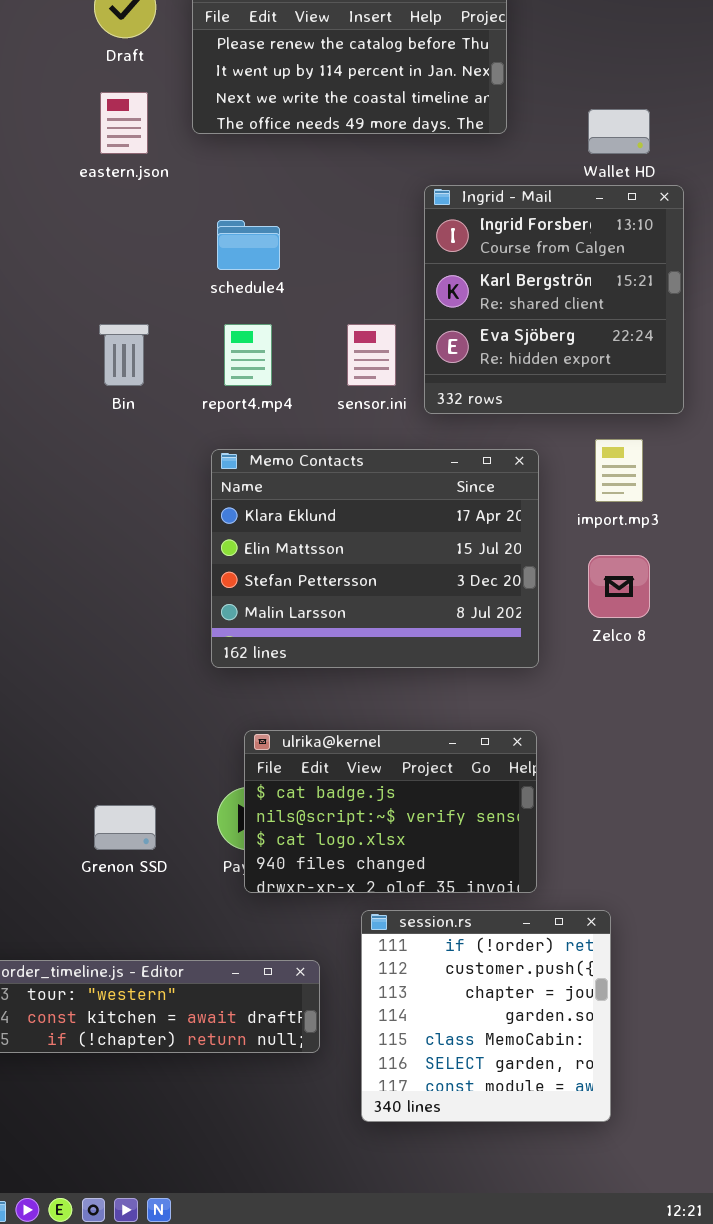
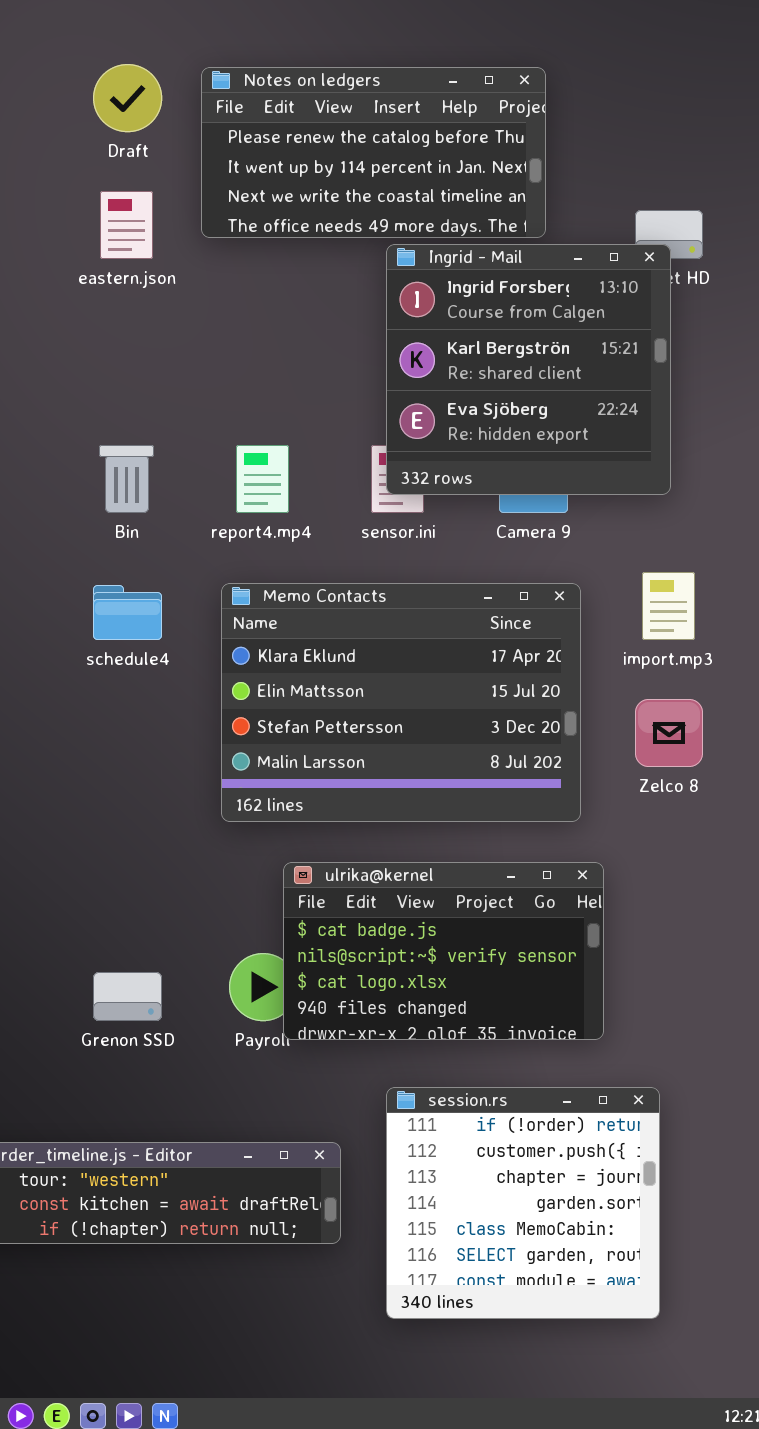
Ingrid - Mail: [424,185,684,414] -> [386,244,671,495], moved
schedule4: [217,220,280,270] -> [93,585,162,640], moved
ulrika@kernel: [244,730,537,893] -> [283,862,604,1040], moved

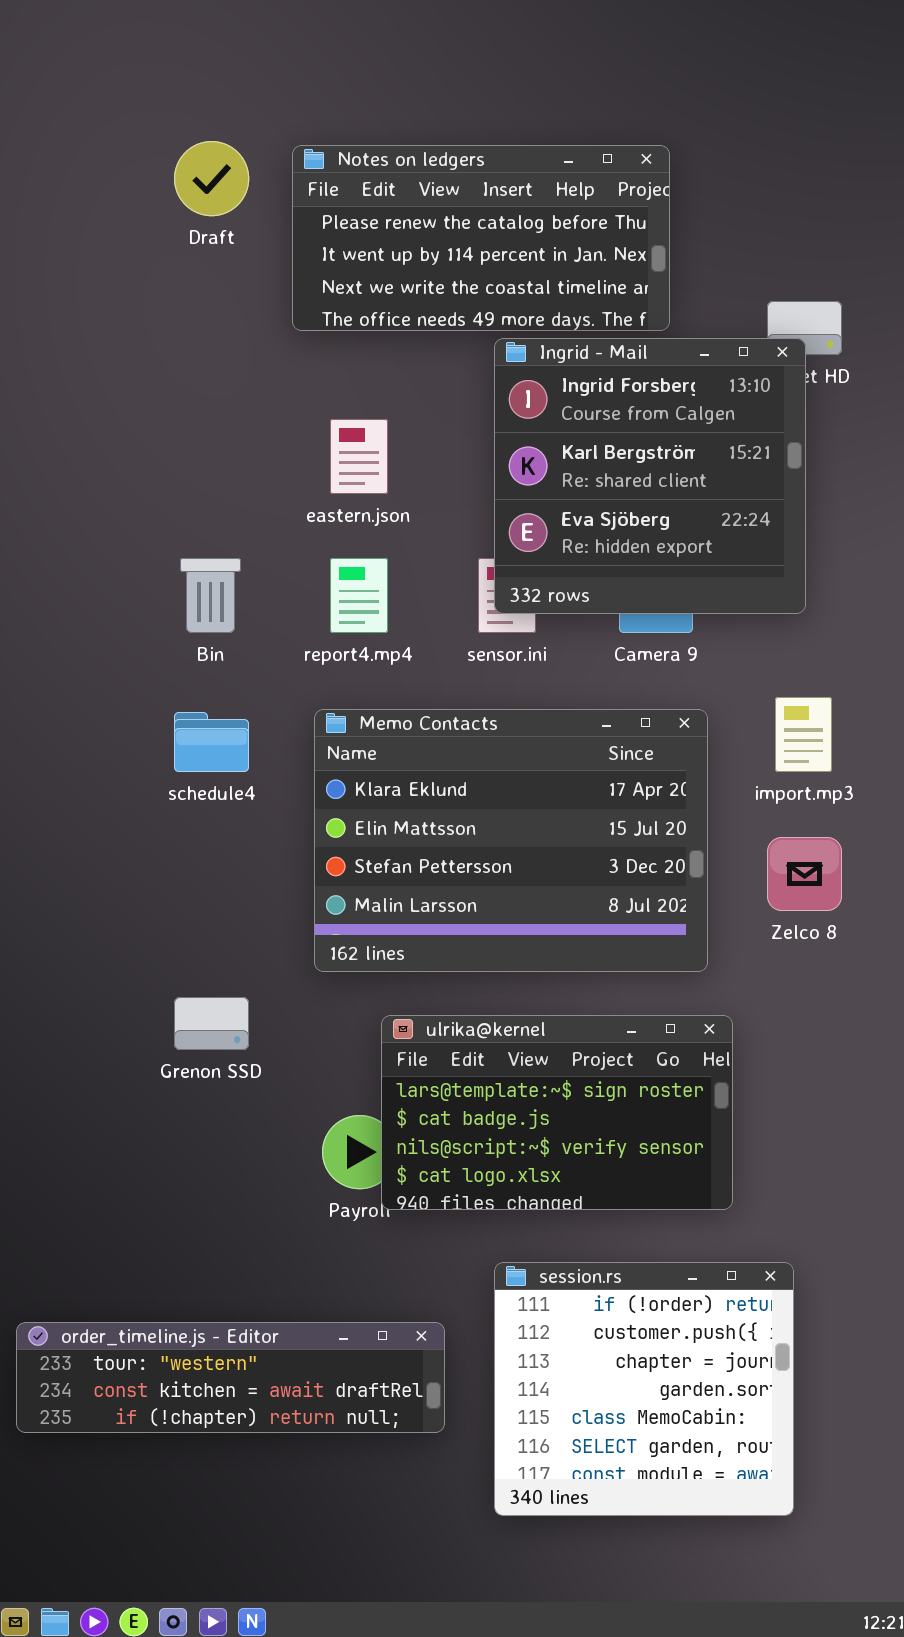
eastern.json: [100,191,153,259] -> [330,419,388,494], moved
ulrika@kernel: [283,862,604,1040] -> [381,1015,733,1210], scrolled up 1 row
Grenon SSD: [93,972,162,1021] -> [174,997,249,1050], moved

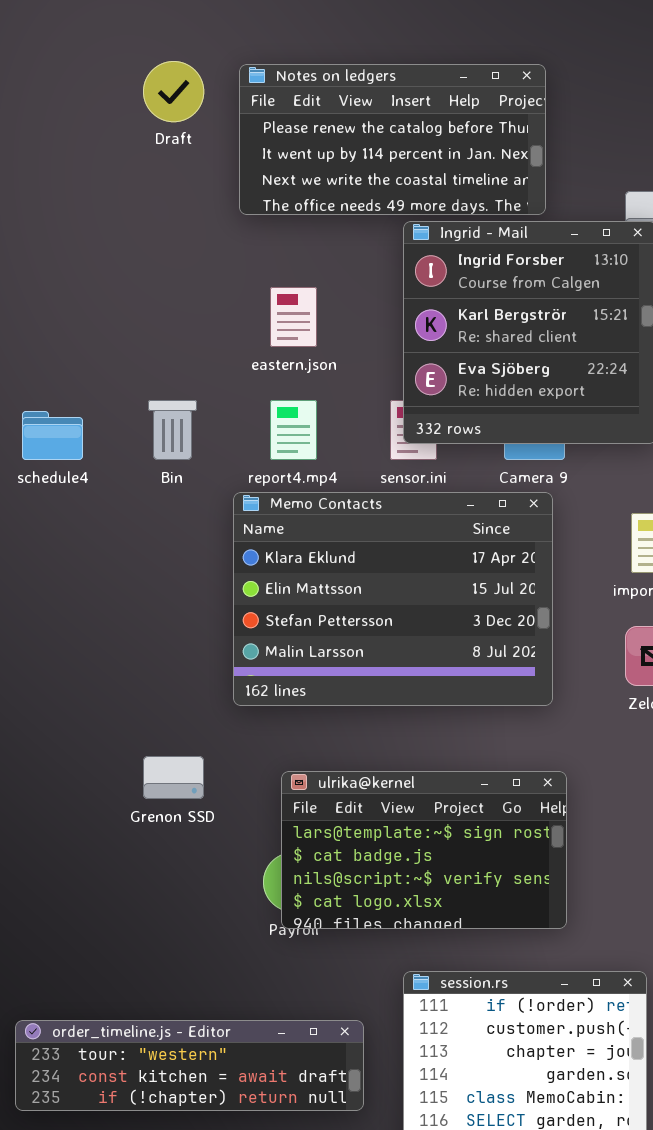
Memo Contacts: [314,709,708,972] -> [233,492,553,706], moved
schedule4: [174,712,249,772] -> [22,411,83,460], moved
ulrika@kernel: [381,1015,733,1210] -> [281,771,567,929], moved

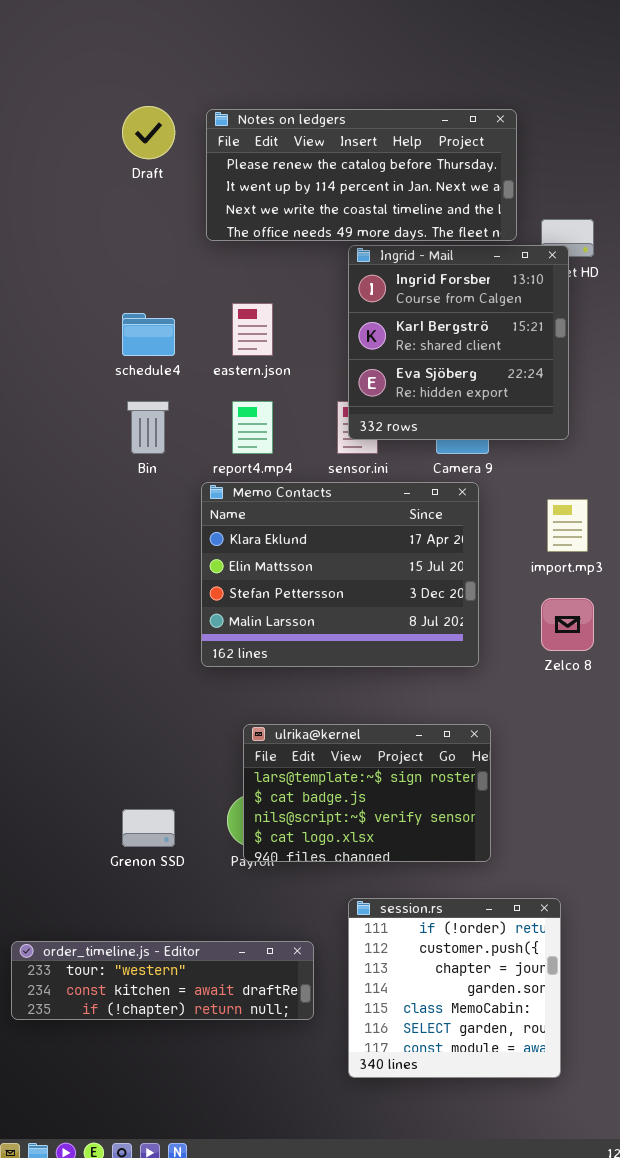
Notes on ledgers: [239,64,546,215] -> [206,109,517,241], resized
schedule4: [22,411,83,460] -> [122,313,175,356], moved
Grenon SSD: [143,756,204,799] -> [122,809,175,847], moved

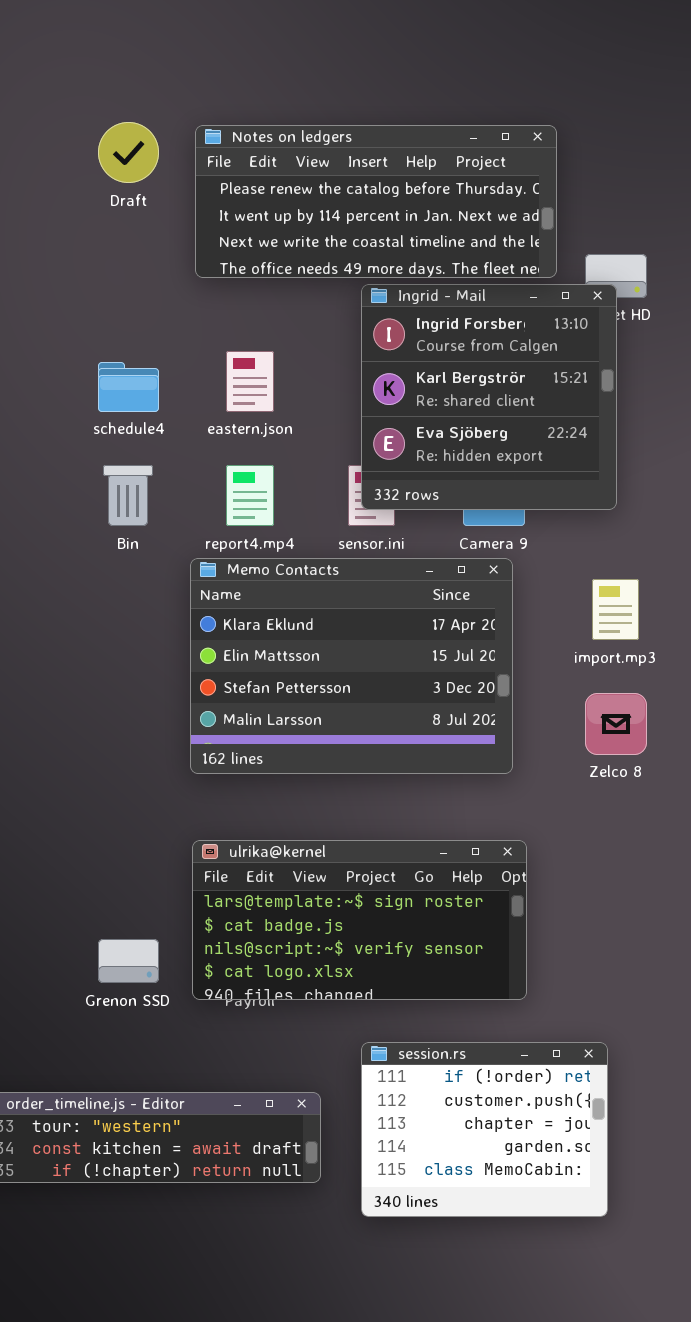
ulrika@kernel: [243,724,491,862] -> [192,840,527,1000], resized
session.rs: [348,898,561,1078] -> [361,1042,608,1217], resized

